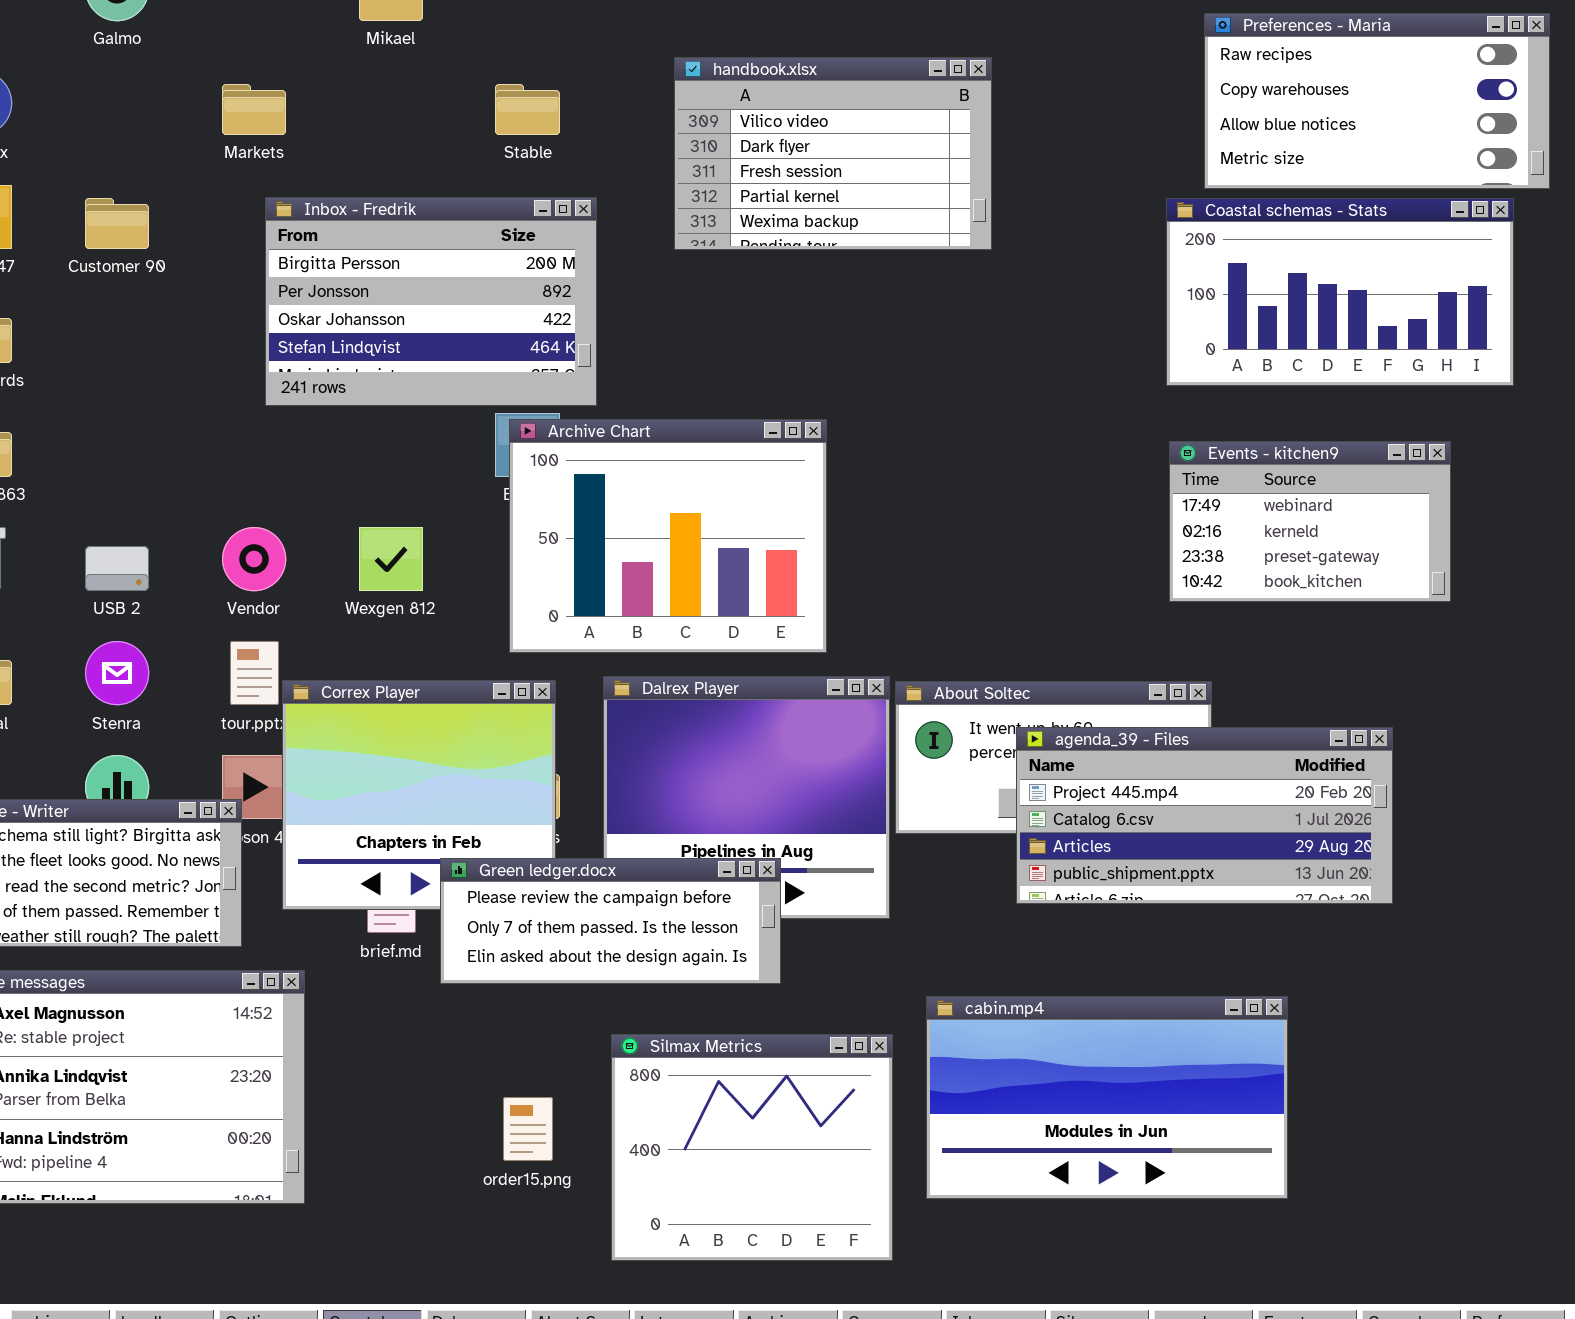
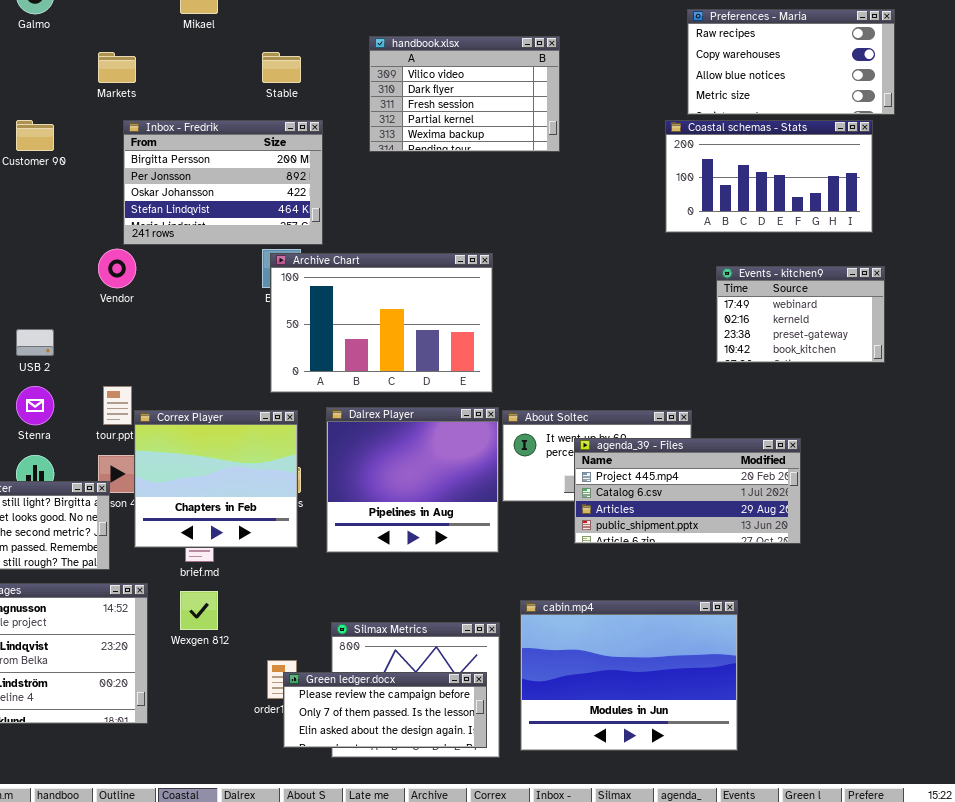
Archive Chart: [509,419,827,653] -> [270,253,493,393], resized
Events - kitchen9: [1169,441,1451,602] -> [716,266,885,363], moved
Vendor: [222,527,286,591] -> [98,249,136,288], moved
Wexgen 812: [359,527,423,591] -> [180,591,218,630], moved
Green ledger.docx: [440,858,781,984] -> [283,672,487,748], moved
cabin.mp4: [926,996,1288,1199] -> [520,600,738,751], resized

